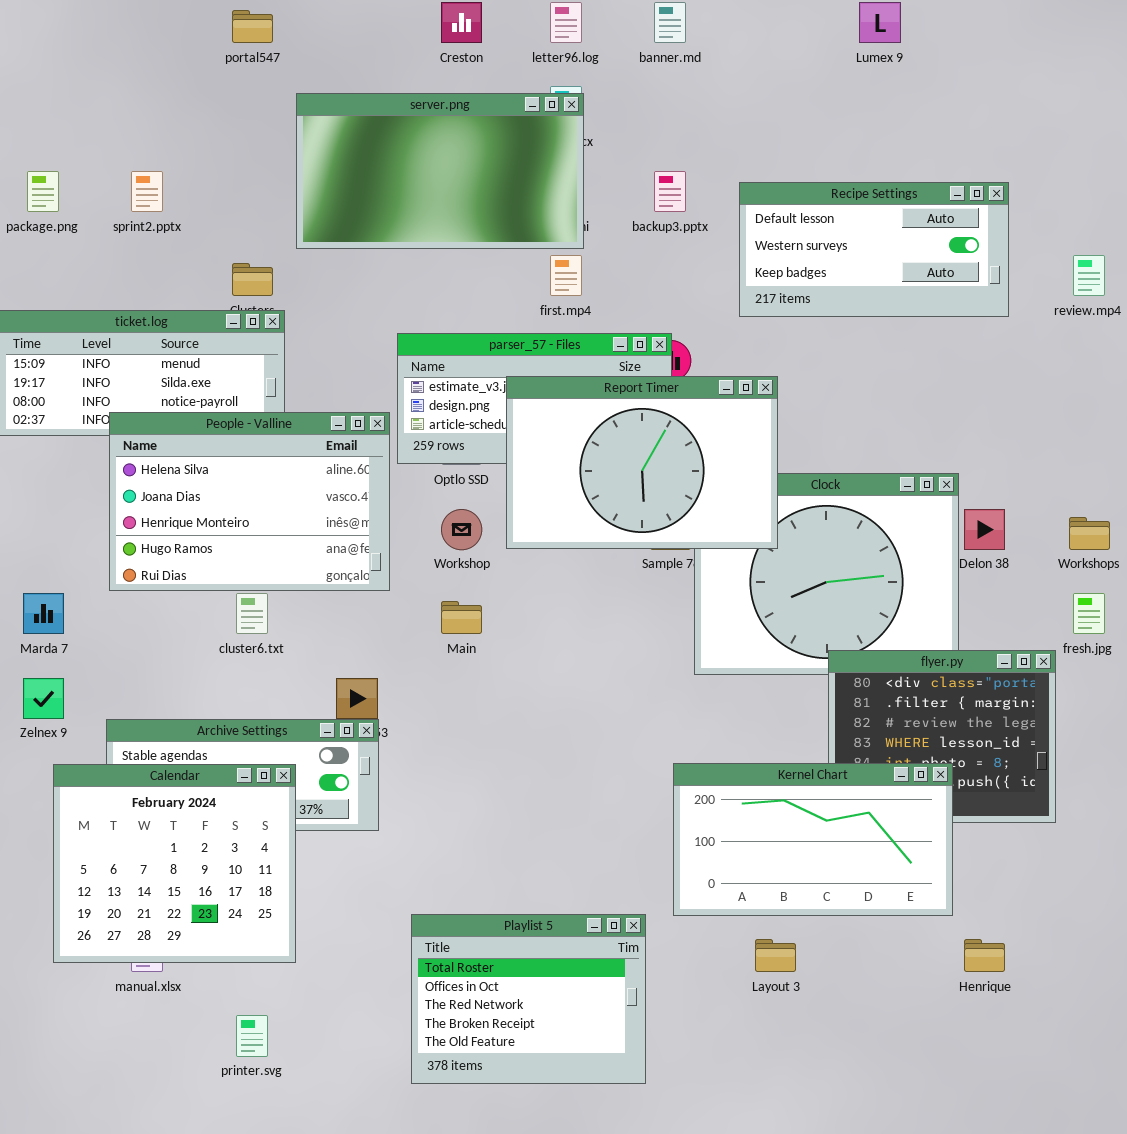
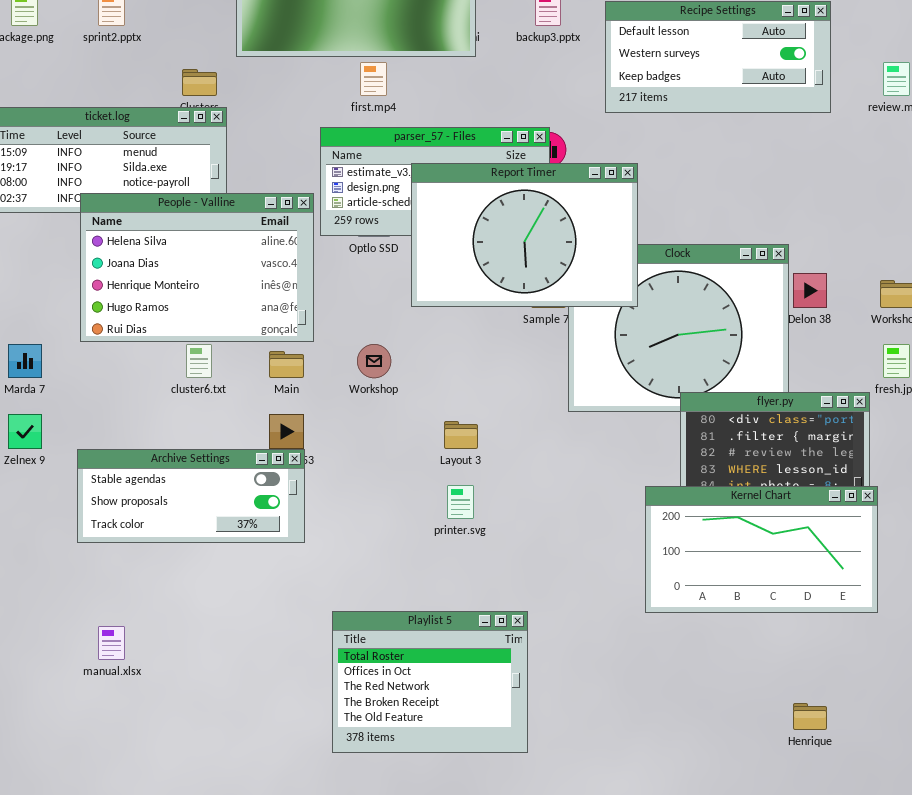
first.mp4: [550,255,582,296] -> [360,62,387,96], moved
Workshop: [441,509,482,550] -> [357,344,391,378], moved
Main: [441,601,482,634] -> [269,351,304,378], moved
Kernel Chart: [673,763,953,916] -> [645,486,878,613], moved
Calendar: [53,764,296,963] -> none, closed
Layout 3: [755,939,796,972] -> [444,421,478,449], moved
Henrique: [964,939,1005,972] -> [793,703,827,730], moved
printer.svg: [236,1015,268,1057] -> [447,485,474,519], moved

